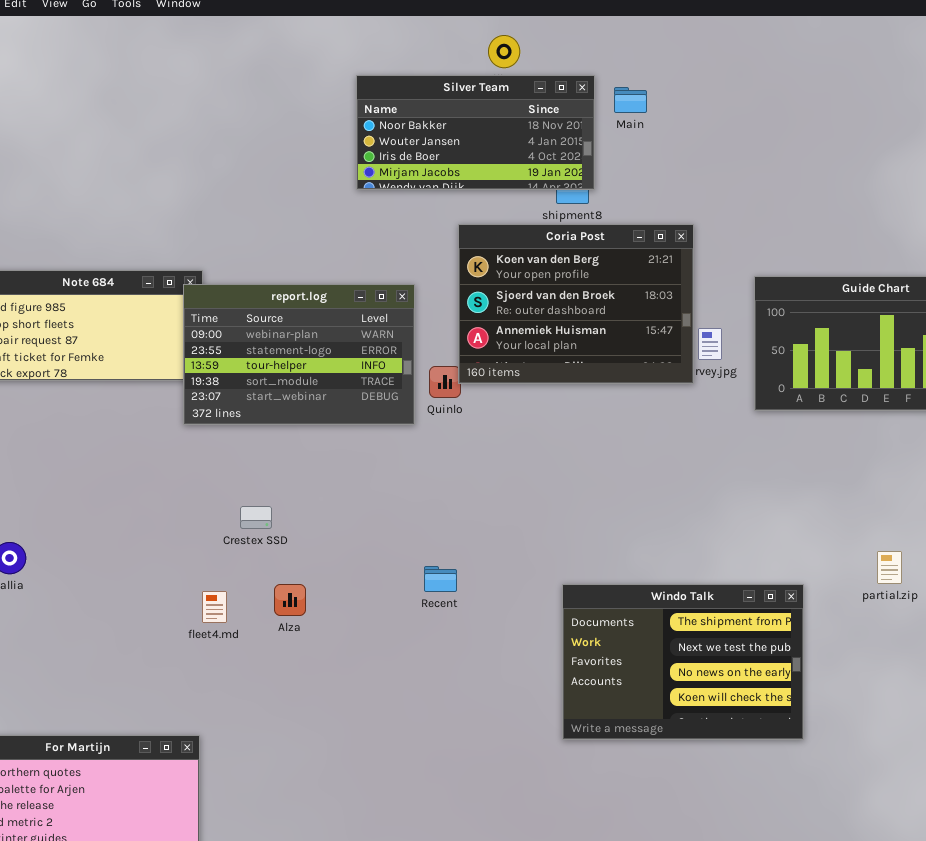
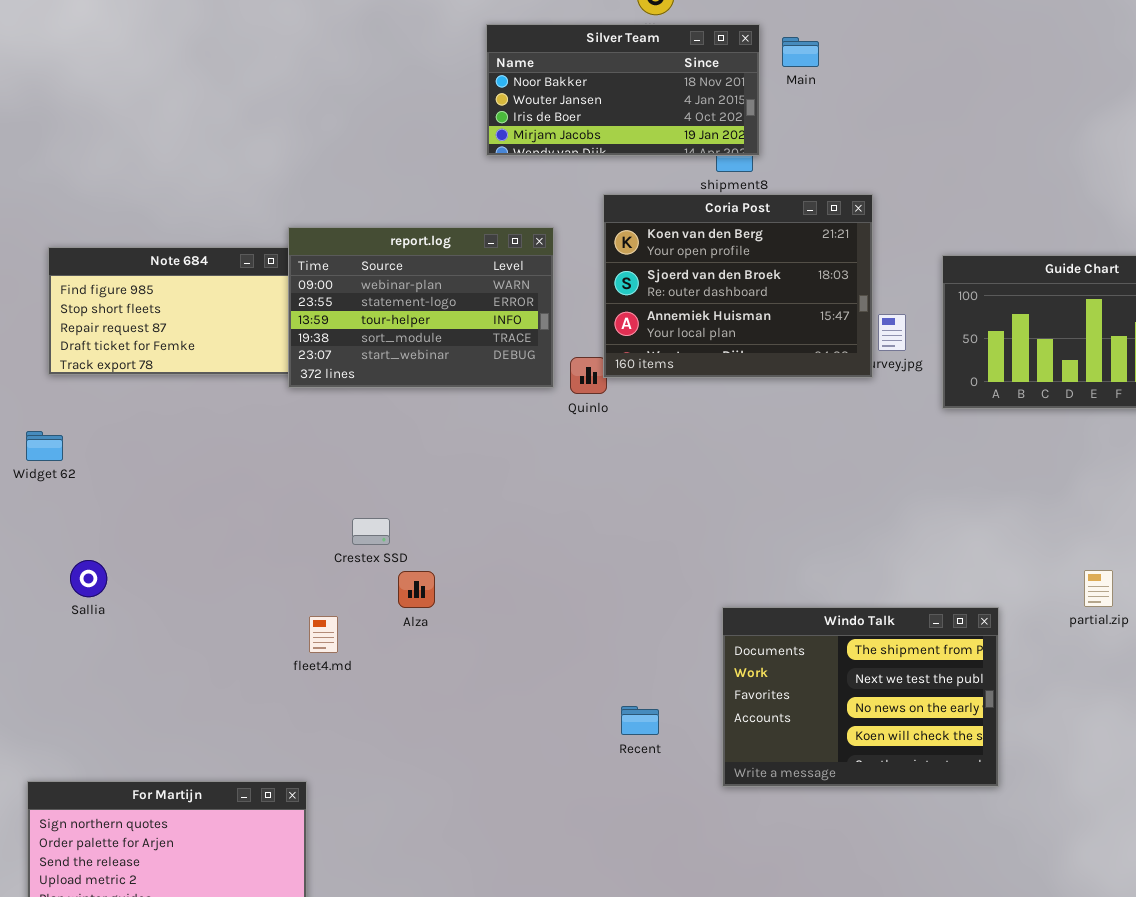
report.log: [183,284,415,425] -> [288,227,554,388], moved
Recent: [424,566,457,592] -> [621,706,659,735], moved
Alza: [274,584,306,616] -> [398,571,435,608], moved

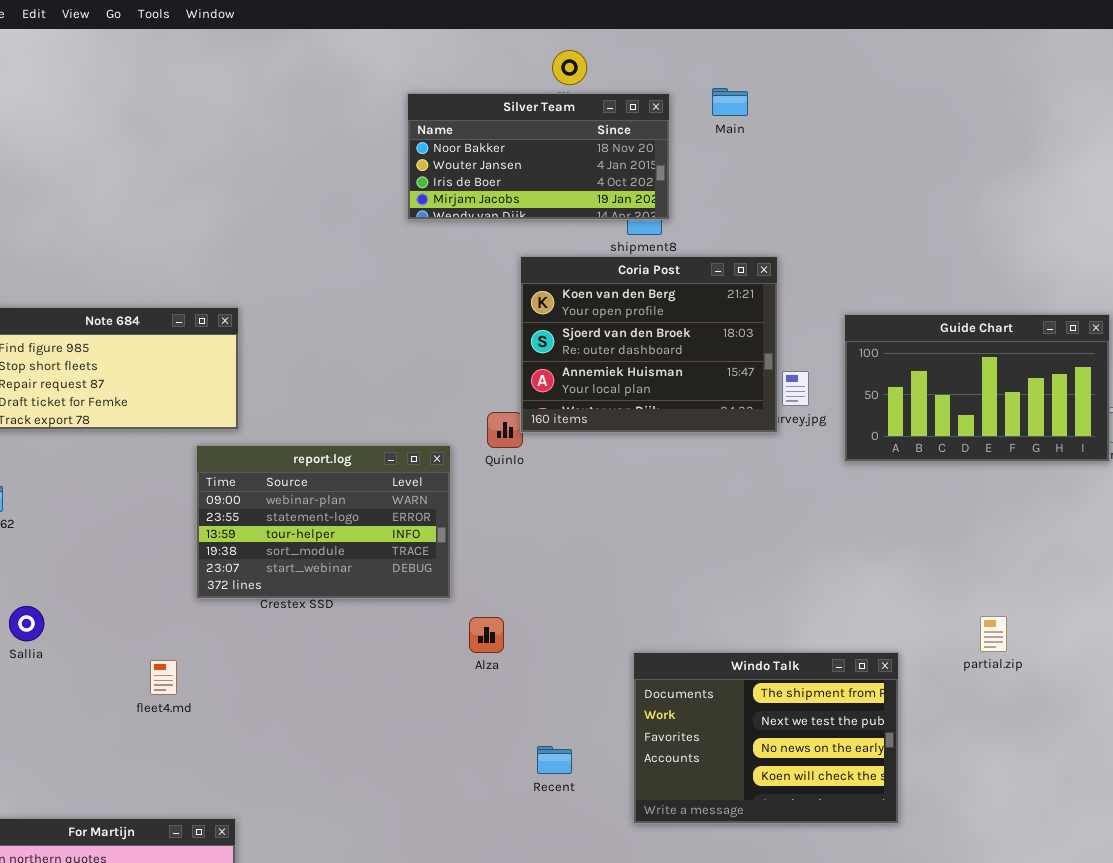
Main: [782,37,819,67] -> [712,88,748,116], moved
report.log: [288,227,554,388] -> [196,445,451,599], moved
Alza: [398,571,435,608] -> [469,617,504,653], moved
fleet4.md: [309,616,338,653] -> [150,660,177,695], moved

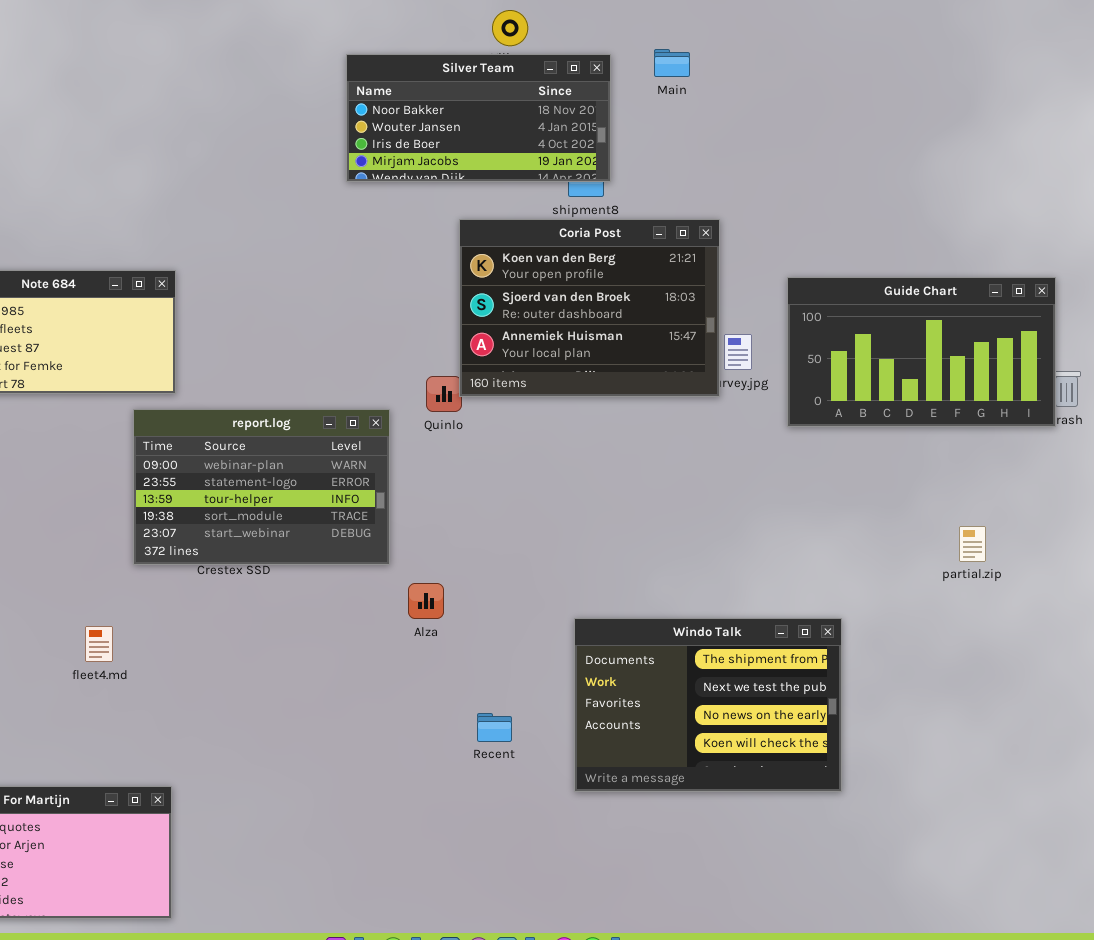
partial.zip: [980,616,1007,652] -> [959,526,986,562], moved

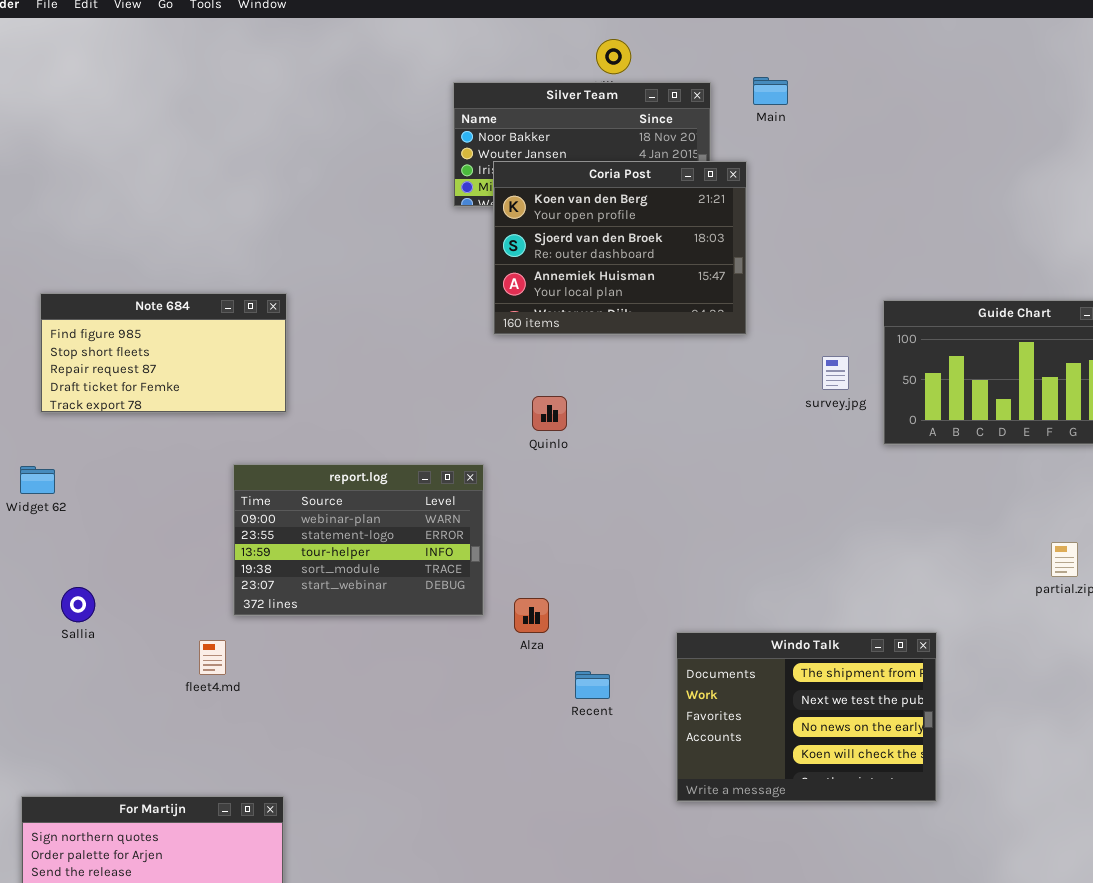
Coria Post: [459,219,720,397] -> [493,161,747,335], moved
report.log: [133,409,390,565] -> [233,464,484,616], moved
Recent: [477,713,512,742] -> [575,671,610,699], moved

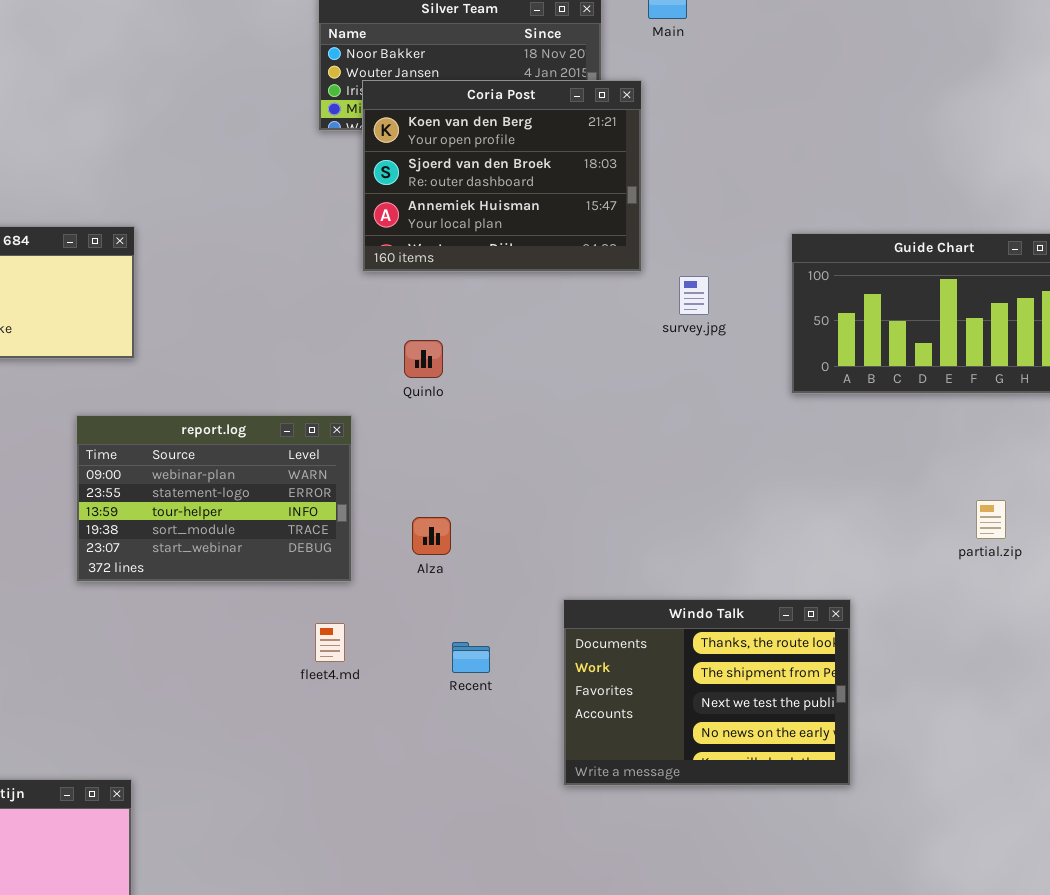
survey.jpg: [822,356,849,390] -> [679,276,709,315], moved
Alza: [514,598,549,633] -> [412,517,451,555], moved
Windo Talk: [676,632,937,802] -> [563,599,851,786], scrolled up 1 row
fleet4.md: [199,640,226,675] -> [315,623,345,662], moved

